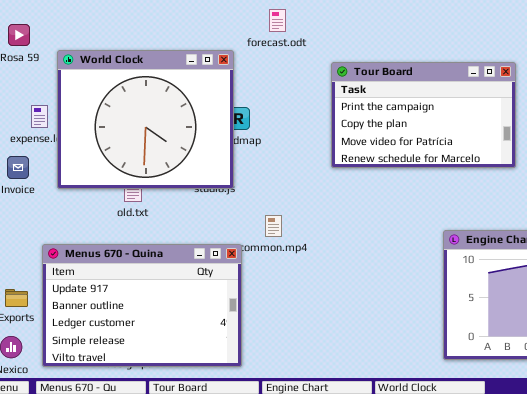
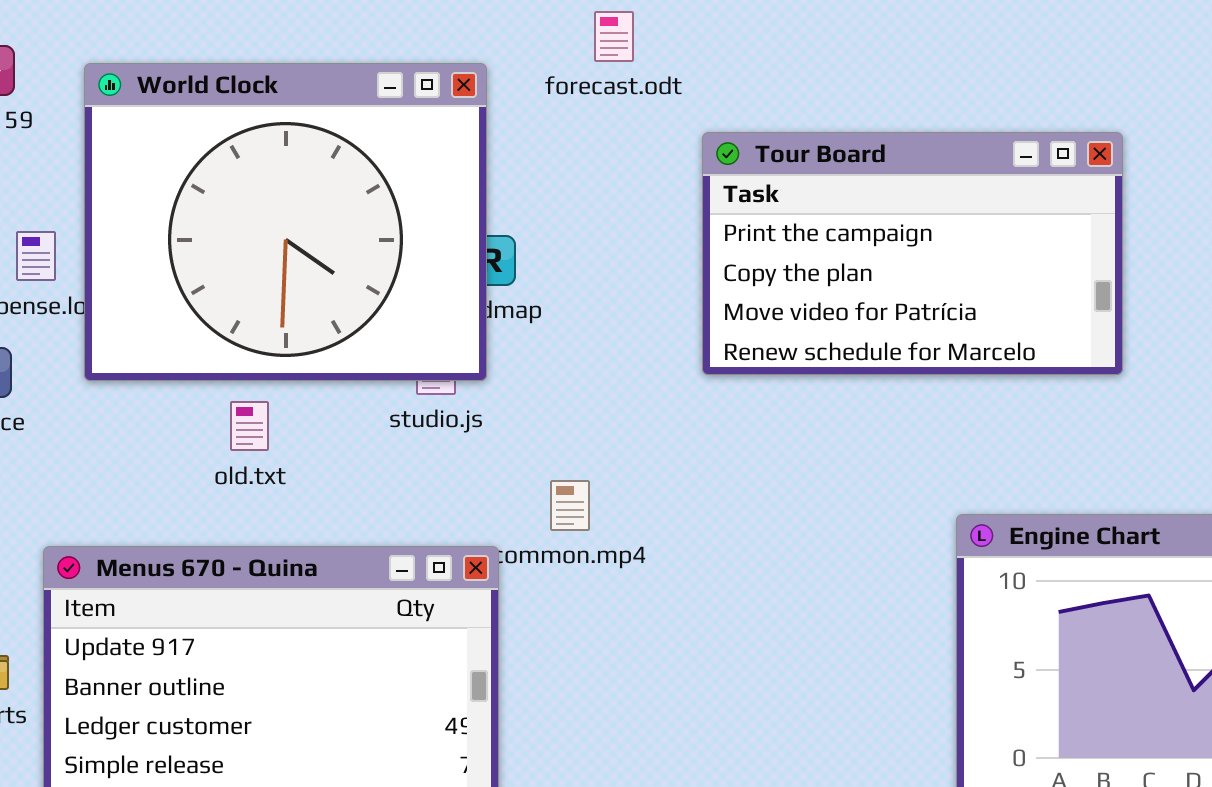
forecast.odt: [269,9,286,32] -> [594,11,634,62], moved
World Clock: [57,50,234,189] -> [84,63,487,381], moved

